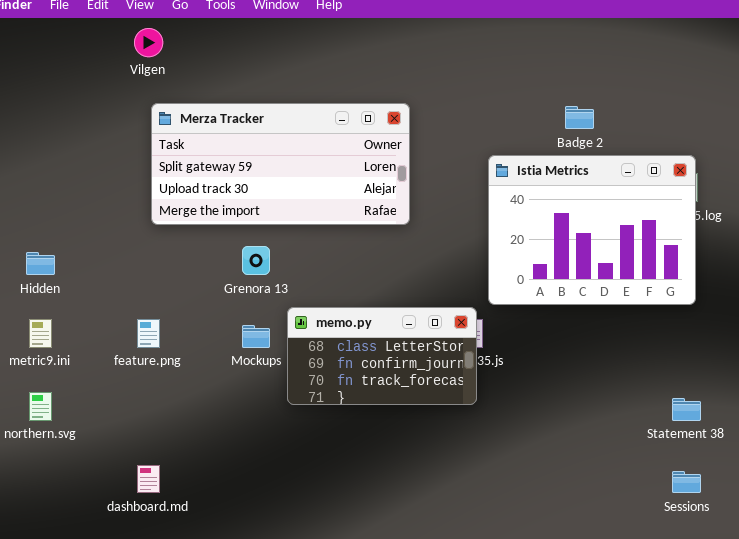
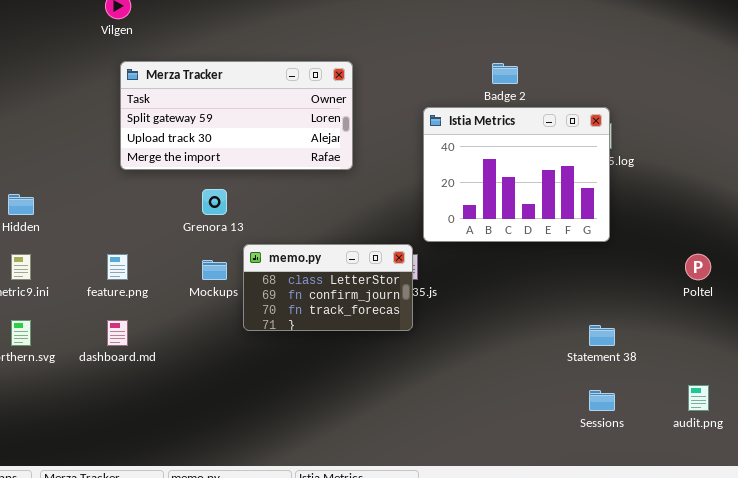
dashboard.md: [137,465,160,493] -> [107,320,128,346], moved

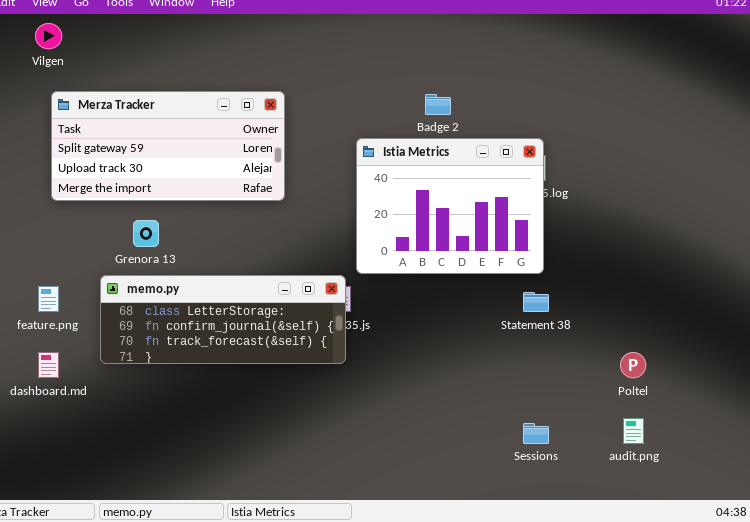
memo.py: [243,244,413,331] -> [100,275,346,364], resized
Poltel: [685,254,711,280] -> [620,352,646,378], moved
Statement 38: [589,325,615,346] -> [523,292,549,312], moved

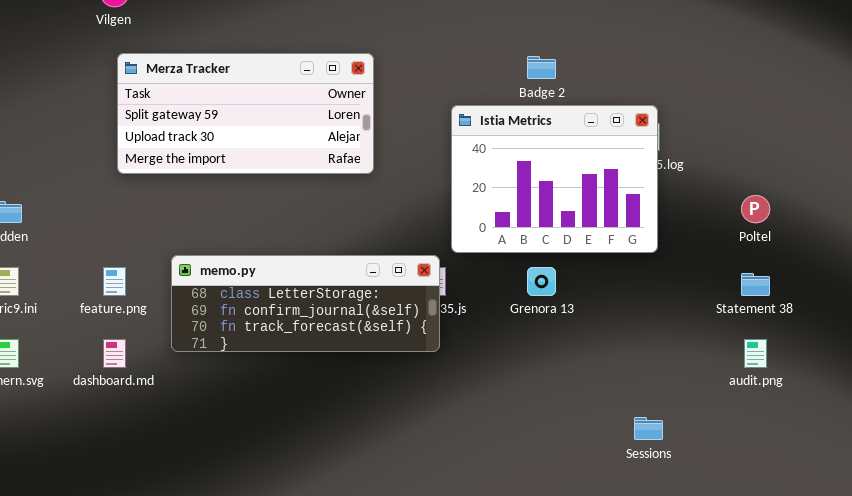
Grenora 13: [133,220,159,247] -> [527,267,556,296], moved
Statement 38: [523,292,549,312] -> [741,273,770,296], moved
Poltel: [620,352,646,378] -> [741,195,770,223], moved
audit.png: [623,418,644,444] -> [744,339,767,368], moved

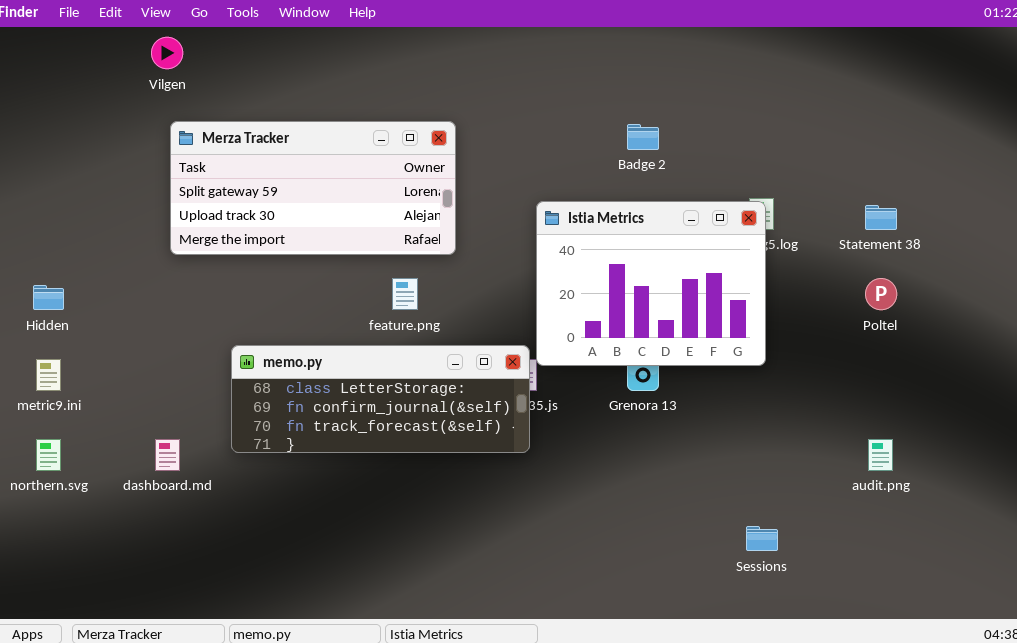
Istia Metrics: [451,105,658,253] -> [536,201,766,366], moved
feature.png: [103,267,126,296] -> [392,278,418,310], moved
Statement 38: [741,273,770,296] -> [865,205,897,230], moved

